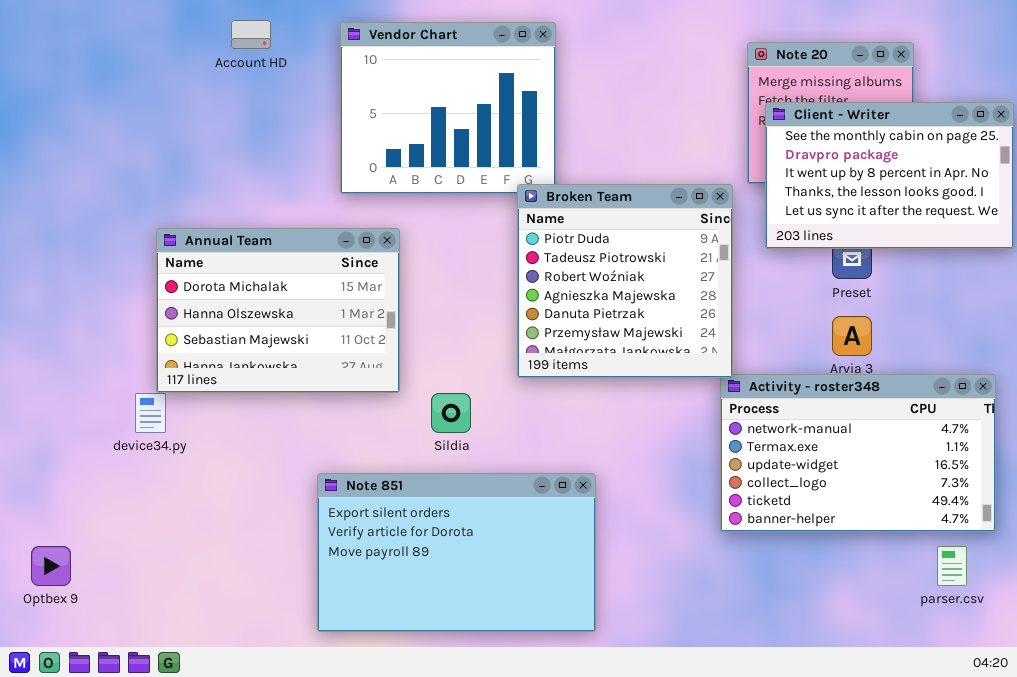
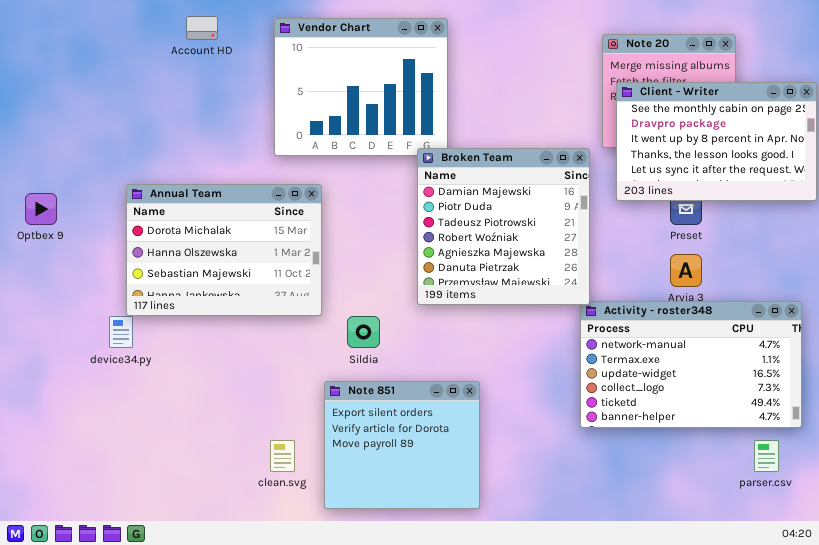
Broken Team: [517,184,733,378] -> [417,148,590,305], scrolled up 1 row
Note 851: [317,473,596,632] -> [324,381,480,509], resized
Optbex 9: [31,546,71,586] -> [25,193,57,225], moved

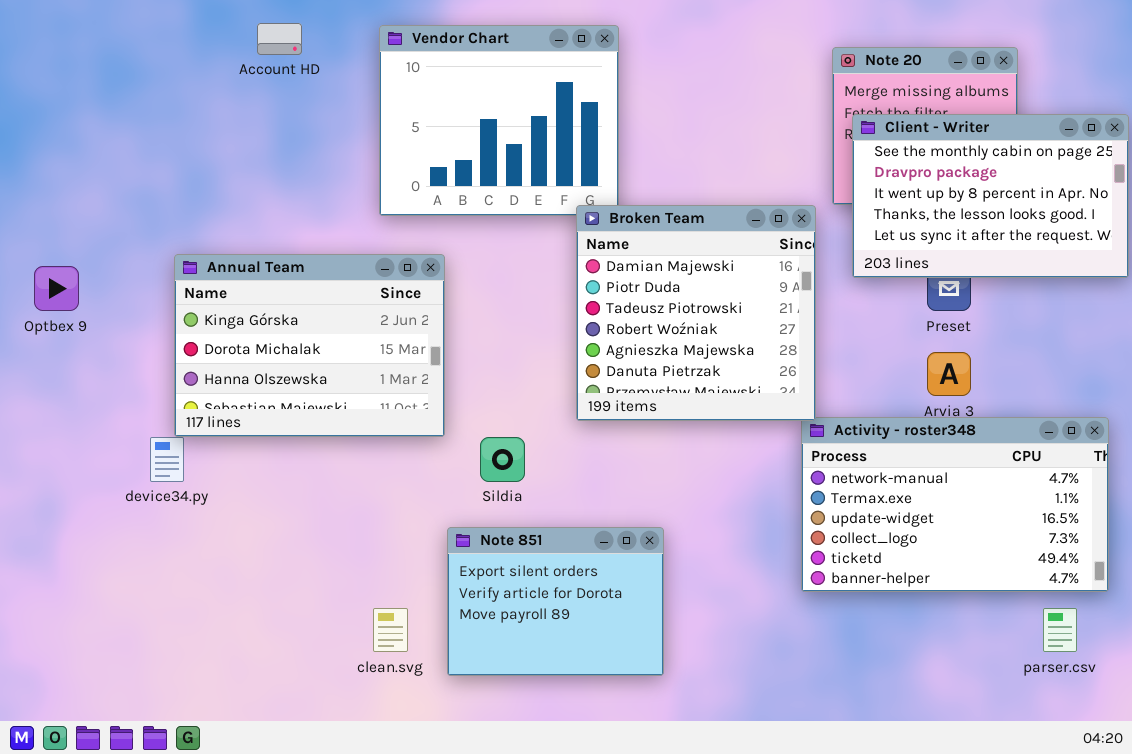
Annual Team: [126,184,322,316] -> [174,254,445,437], scrolled up 1 row
Note 851: [324,381,480,509] -> [447,527,664,676], resized

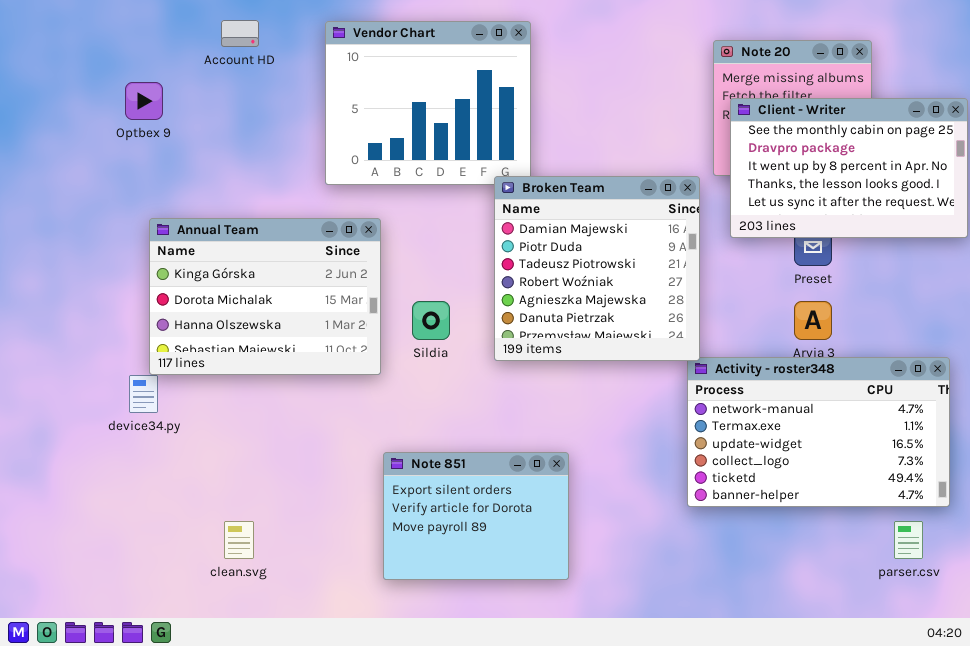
Optbex 9: [34,266,79,311] -> [125,82,163,120], moved
Sildia: [480,437,525,482] -> [412,301,450,340], moved
clean.svg: [373,608,408,652] -> [224,521,254,559], moved

